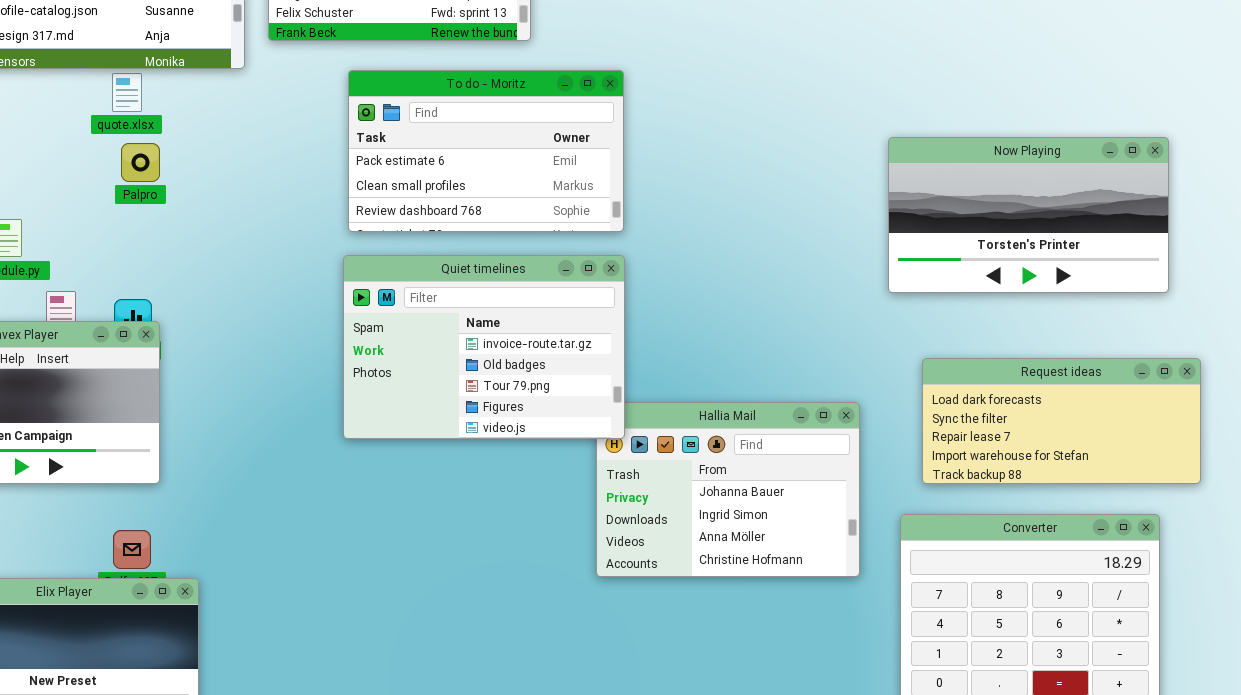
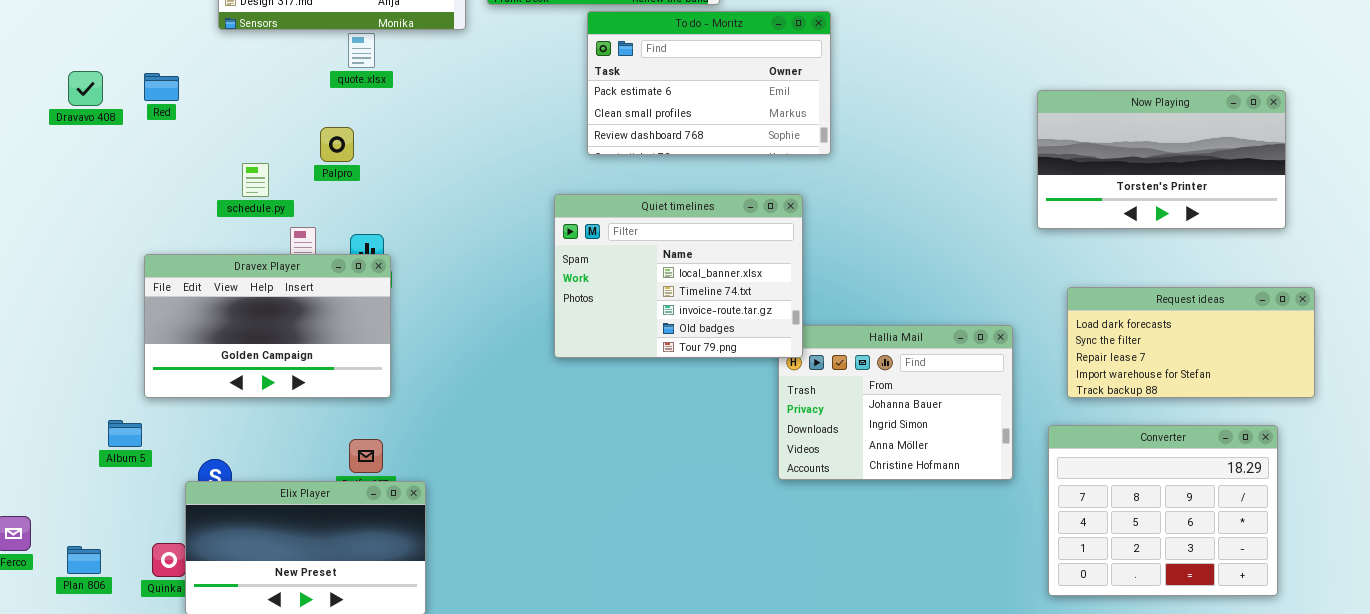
To do - Moritz: [348,70,624,232] -> [587,11,831,155], moved
Palpro: [121,143,160,182] -> [320,127,354,162], moved
Quiet timelines: [343,255,625,439] -> [554,194,803,358], scrolled up 2 rows

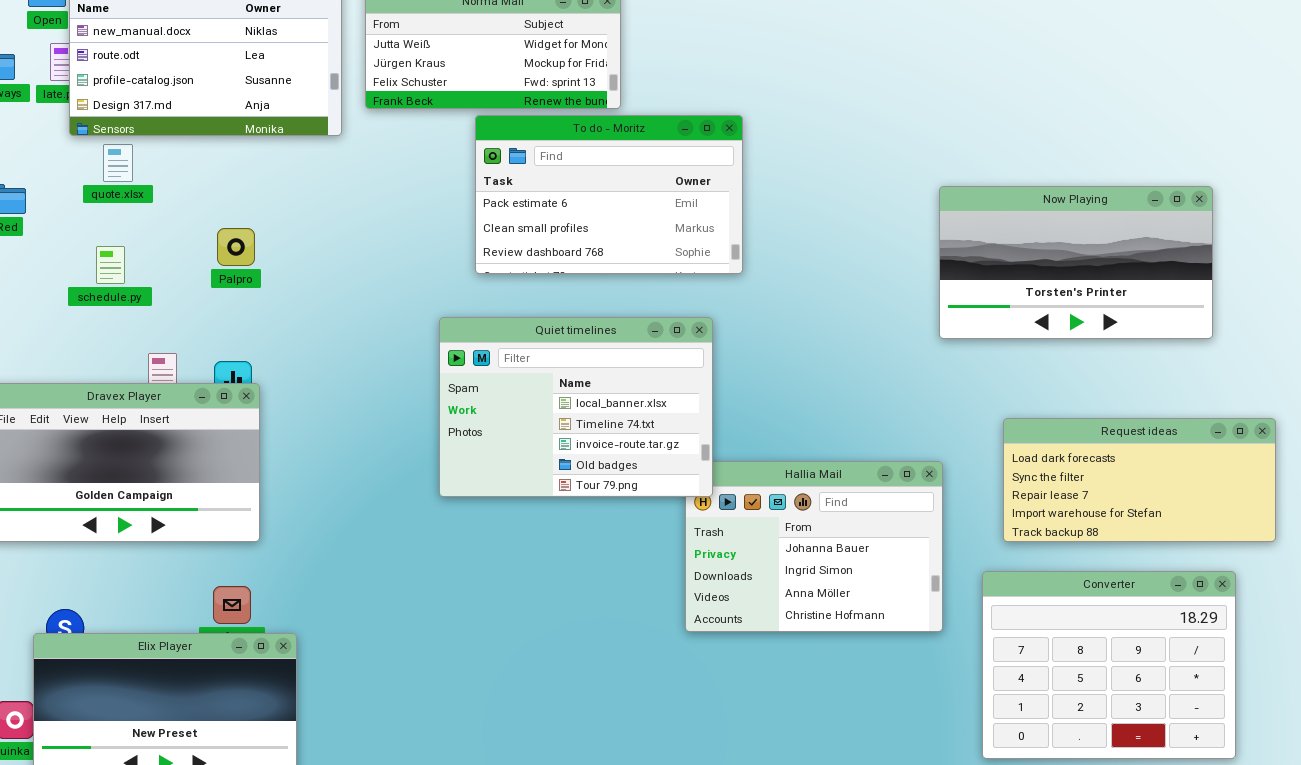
quote.xlsx: [348,33,375,68] -> [103,144,133,182], moved
Now Playing: [1037,90,1286,229] -> [939,186,1213,339], moved
Palpro: [320,127,354,162] -> [217,228,255,266], moved
schedule.py: [242,163,269,197] -> [96,246,125,284], moved

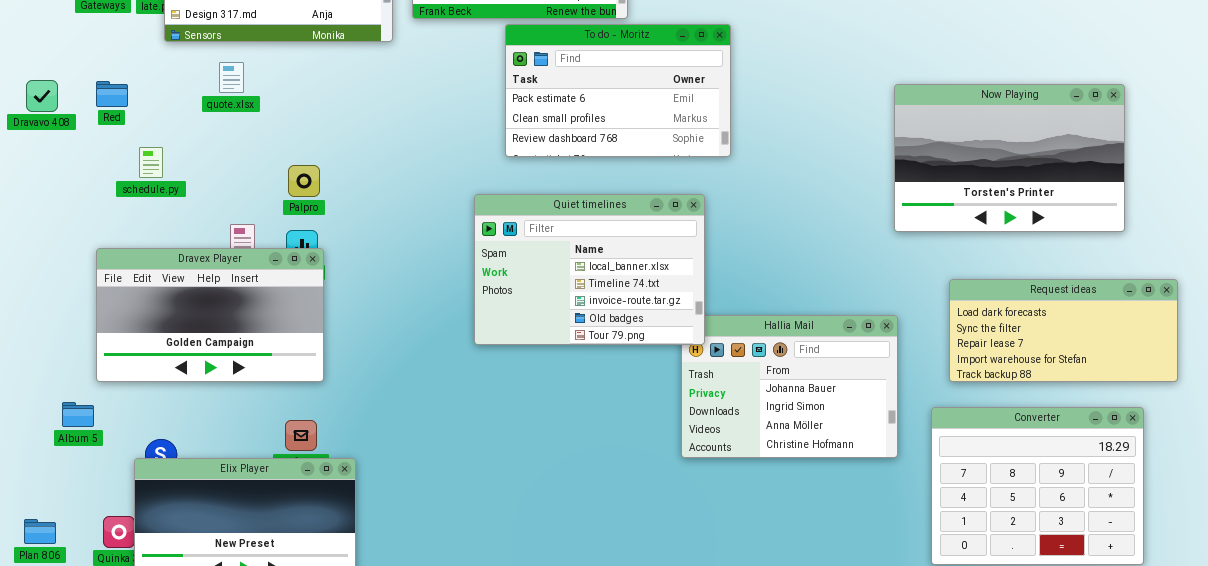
quote.xlsx: [103,144,133,182] -> [219,62,244,93], moved
Now Playing: [939,186,1213,339] -> [894,84,1125,232], resized
Palpro: [217,228,255,266] -> [288,165,320,197], moved
schedule.py: [96,246,125,284] -> [139,147,163,178], moved

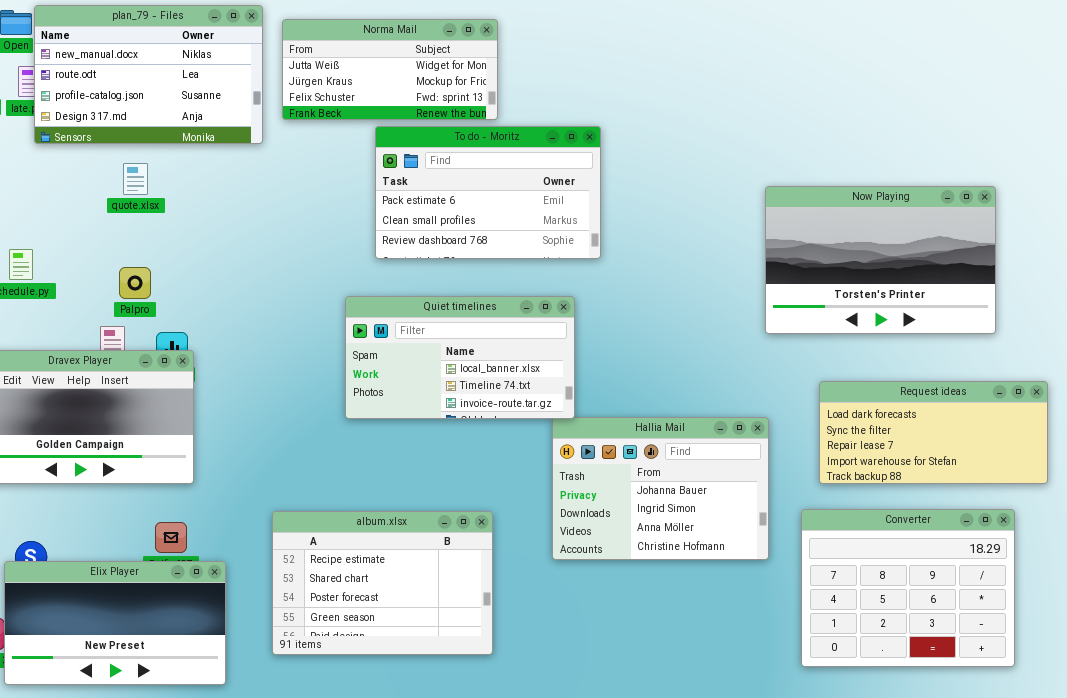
quote.xlsx: [219,62,244,93] -> [123,163,148,195], moved
Palpro: [288,165,320,197] -> [119,267,151,299], moved
Quiet timelines: [474,194,705,345] -> [345,296,575,419], resized
album.xlsx: none -> [272,511,493,655], opened

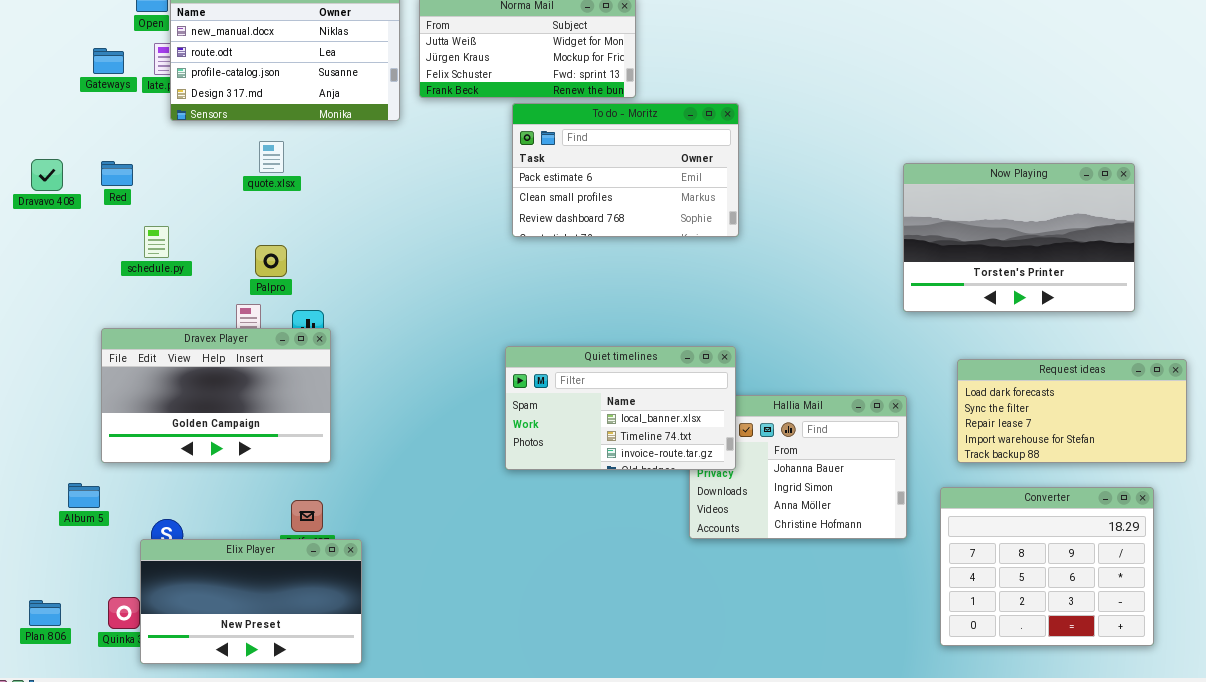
Quiet timelines: [345,296,575,419] -> [505,346,736,470], moved
album.xlsx: [272,511,493,655] -> none, closed

